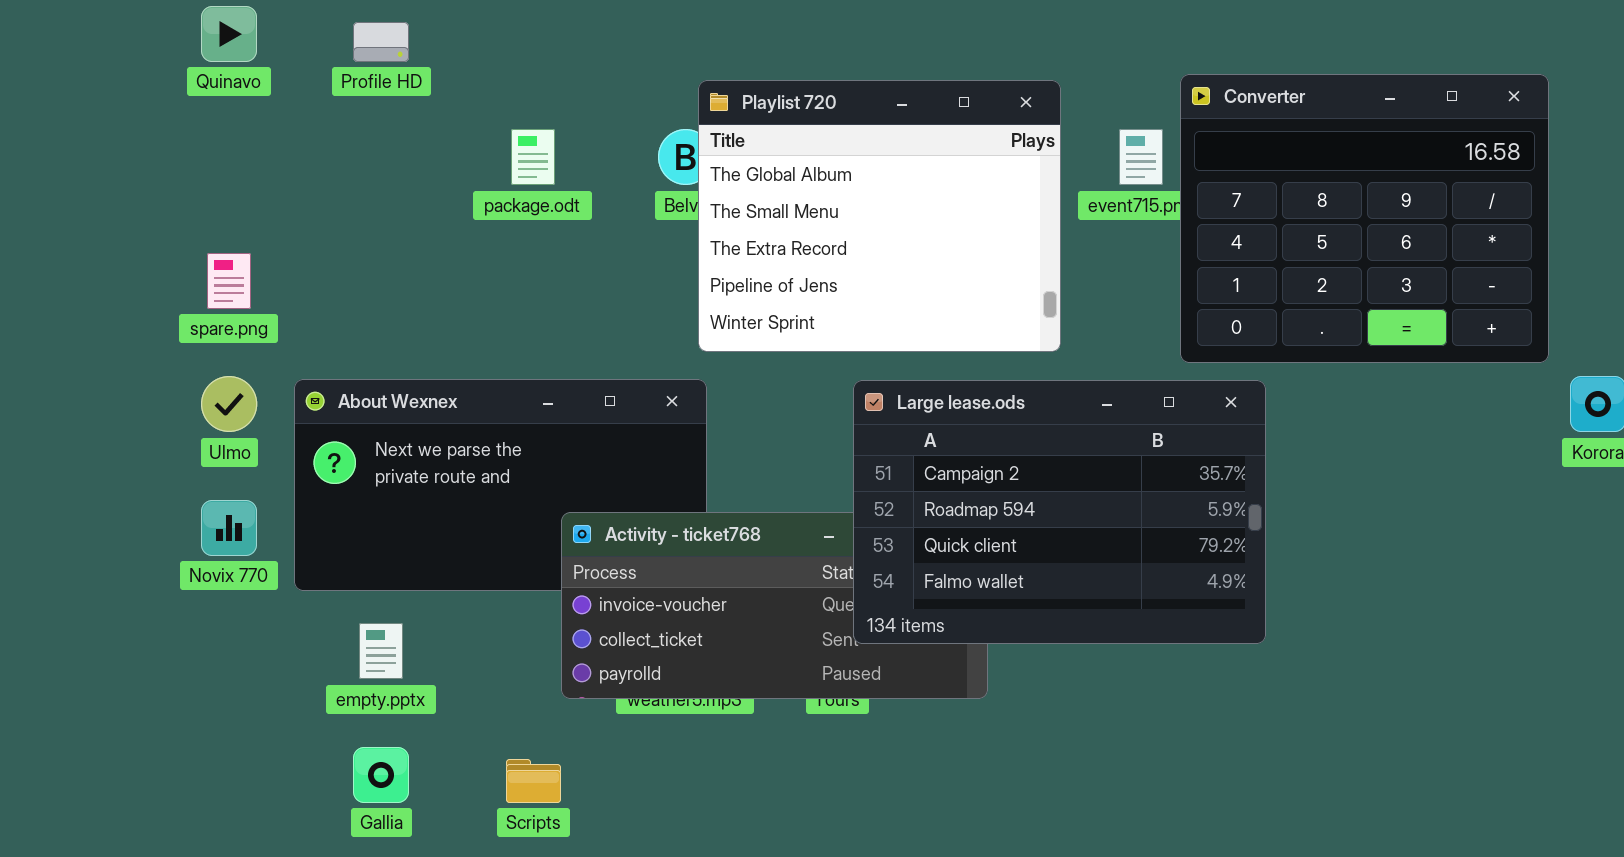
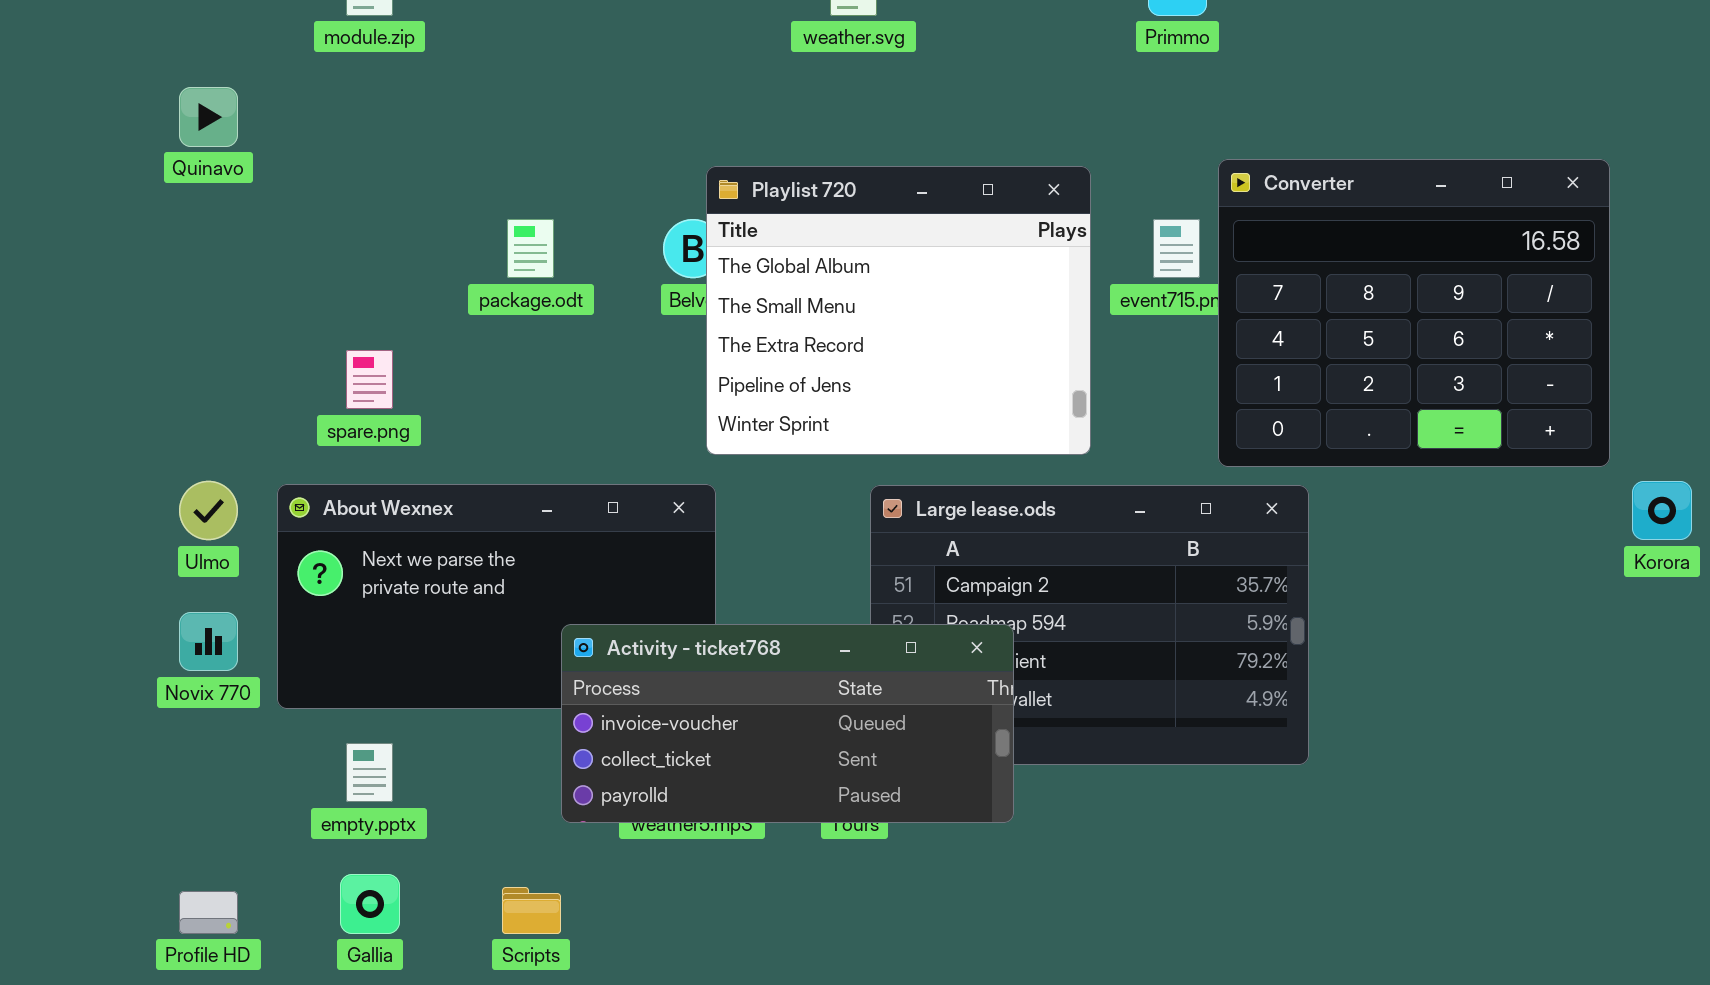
Profile HD: [353,22,409,62] -> [179,891,238,934], moved
spare.png: [207,253,251,309] -> [346,350,393,409], moved
Activity - ticket768: [561,512,988,699] -> [561,624,1014,823], raised

